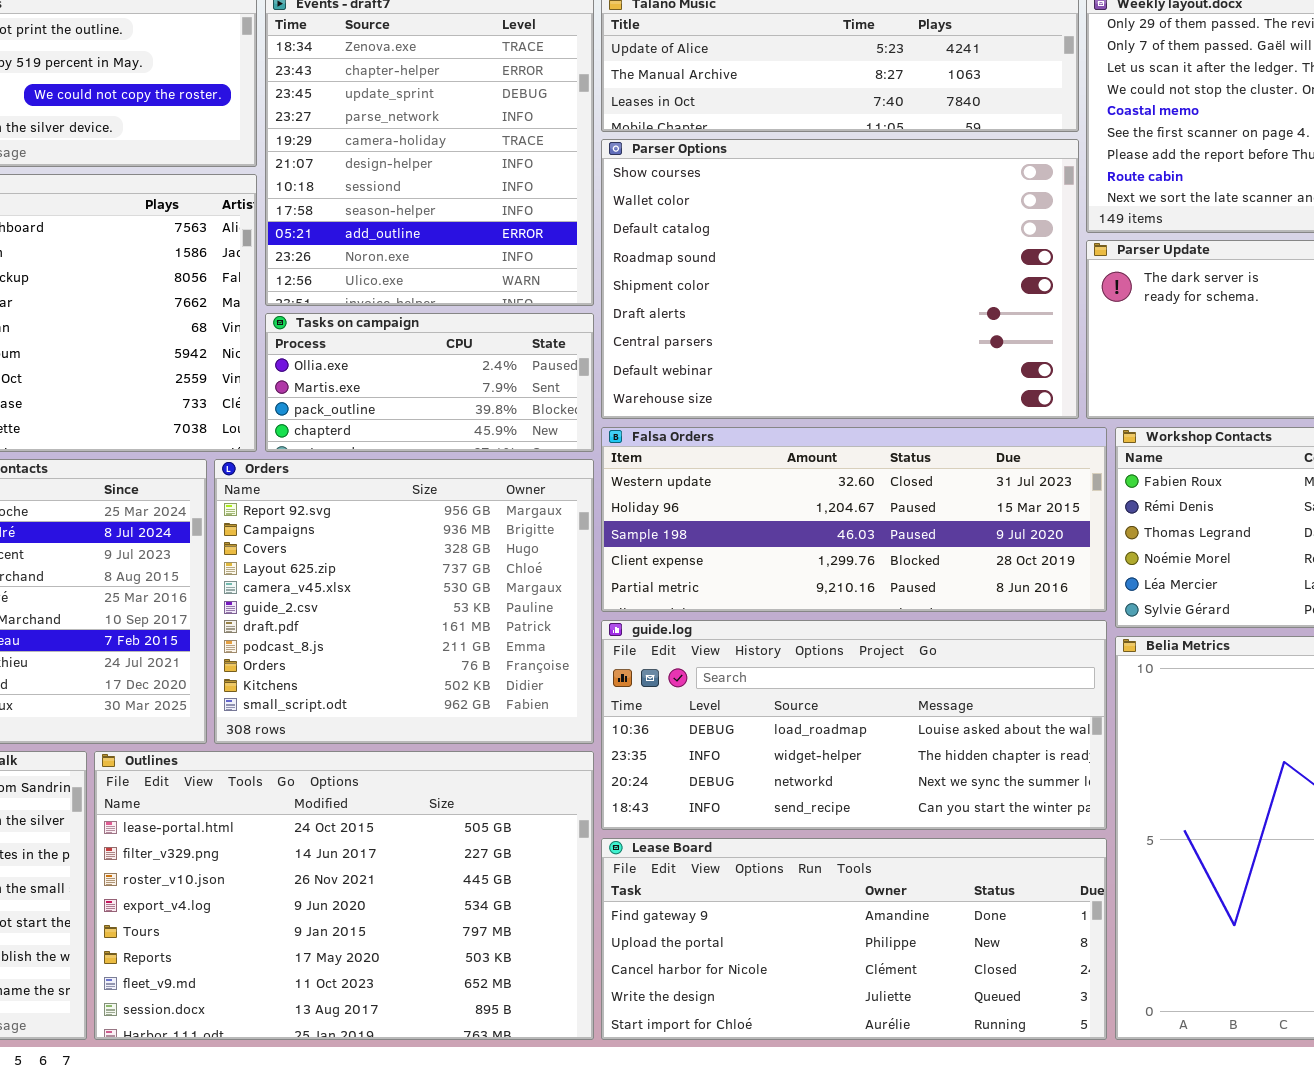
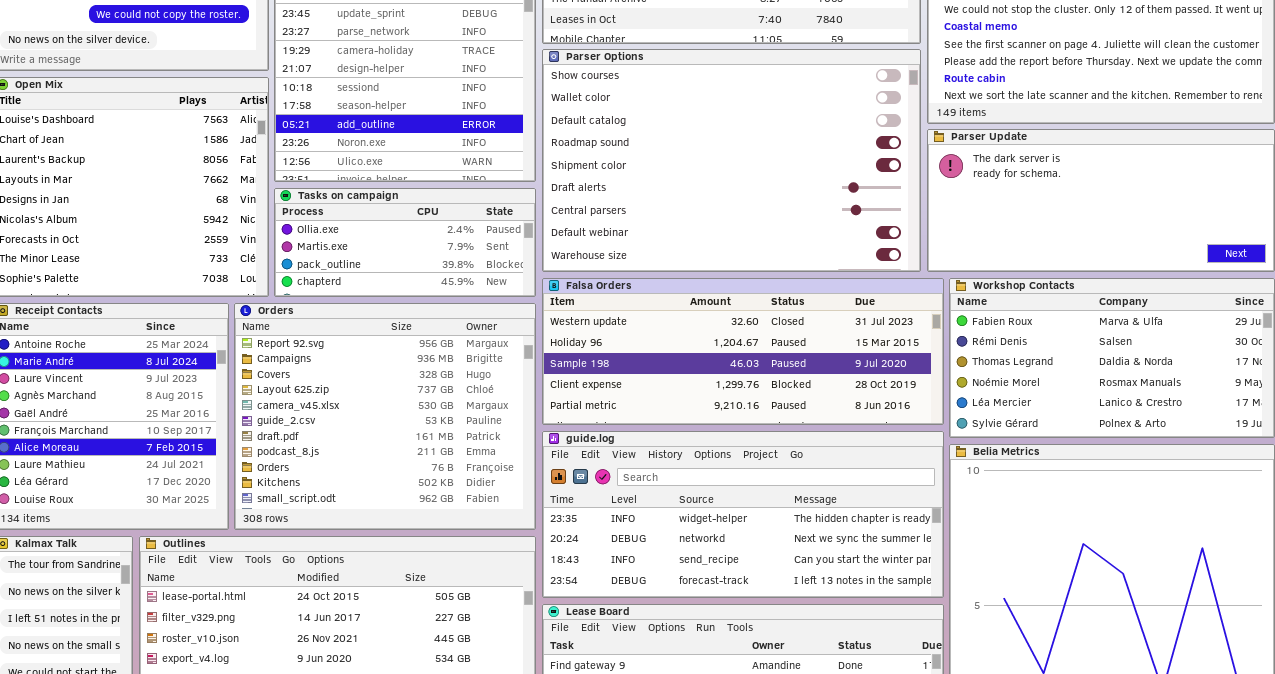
guide.log: [601,620,1107,830] -> [542,431,944,598], scrolled down 1 row

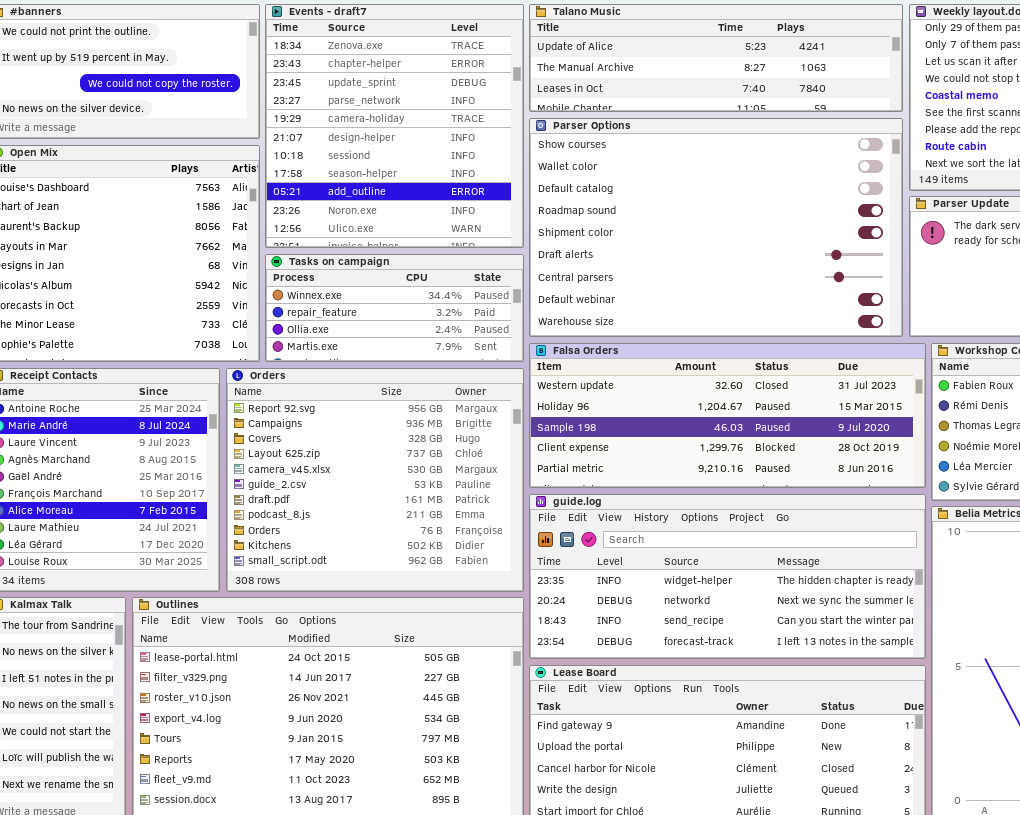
Tasks on campaign: [274,188,536,297] -> [265,254,524,362], scrolled up 2 rows

